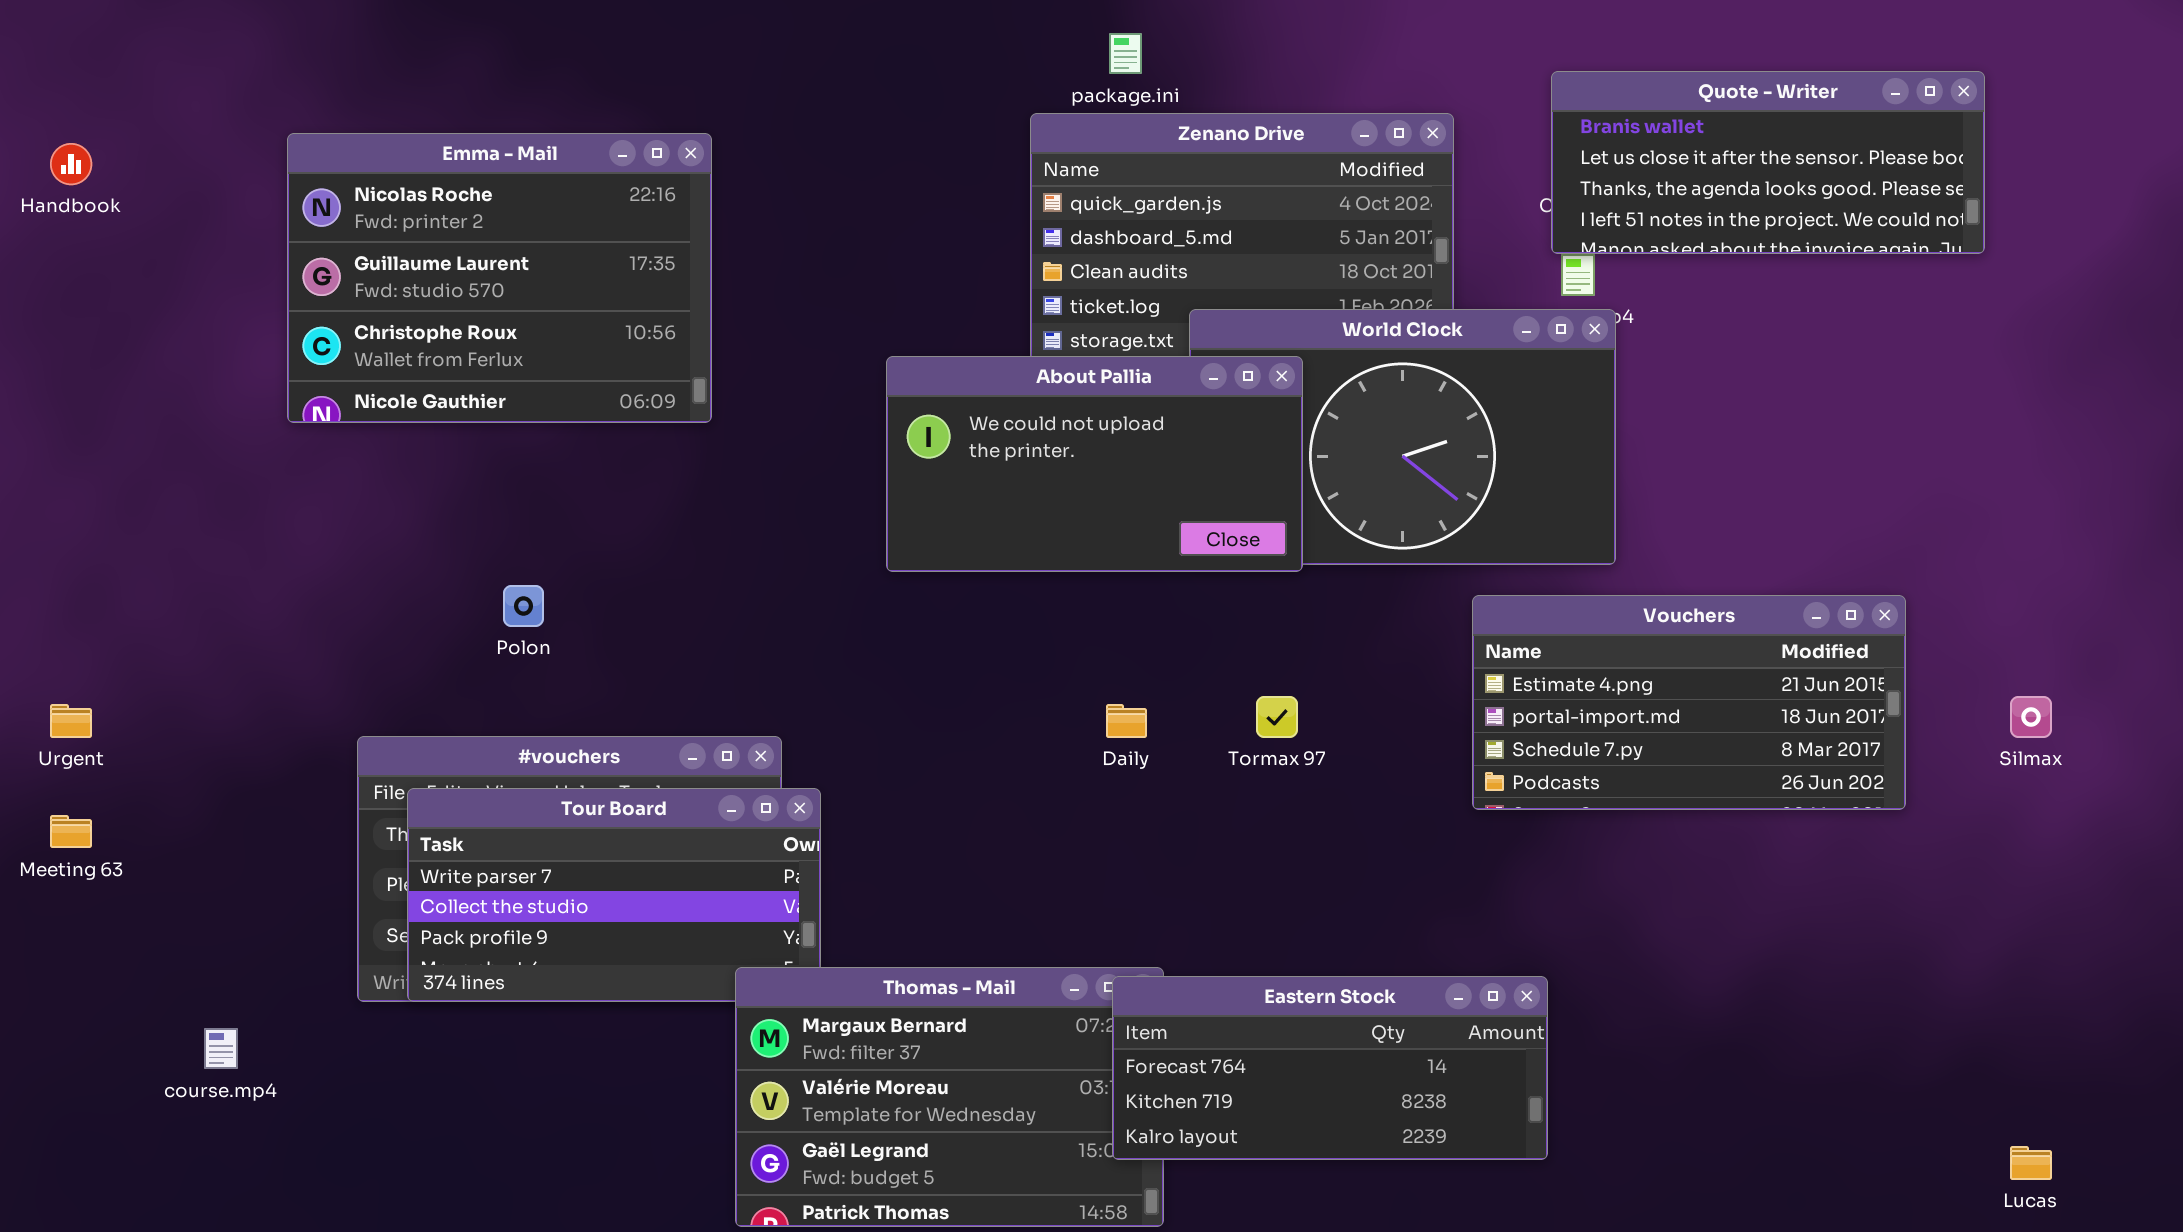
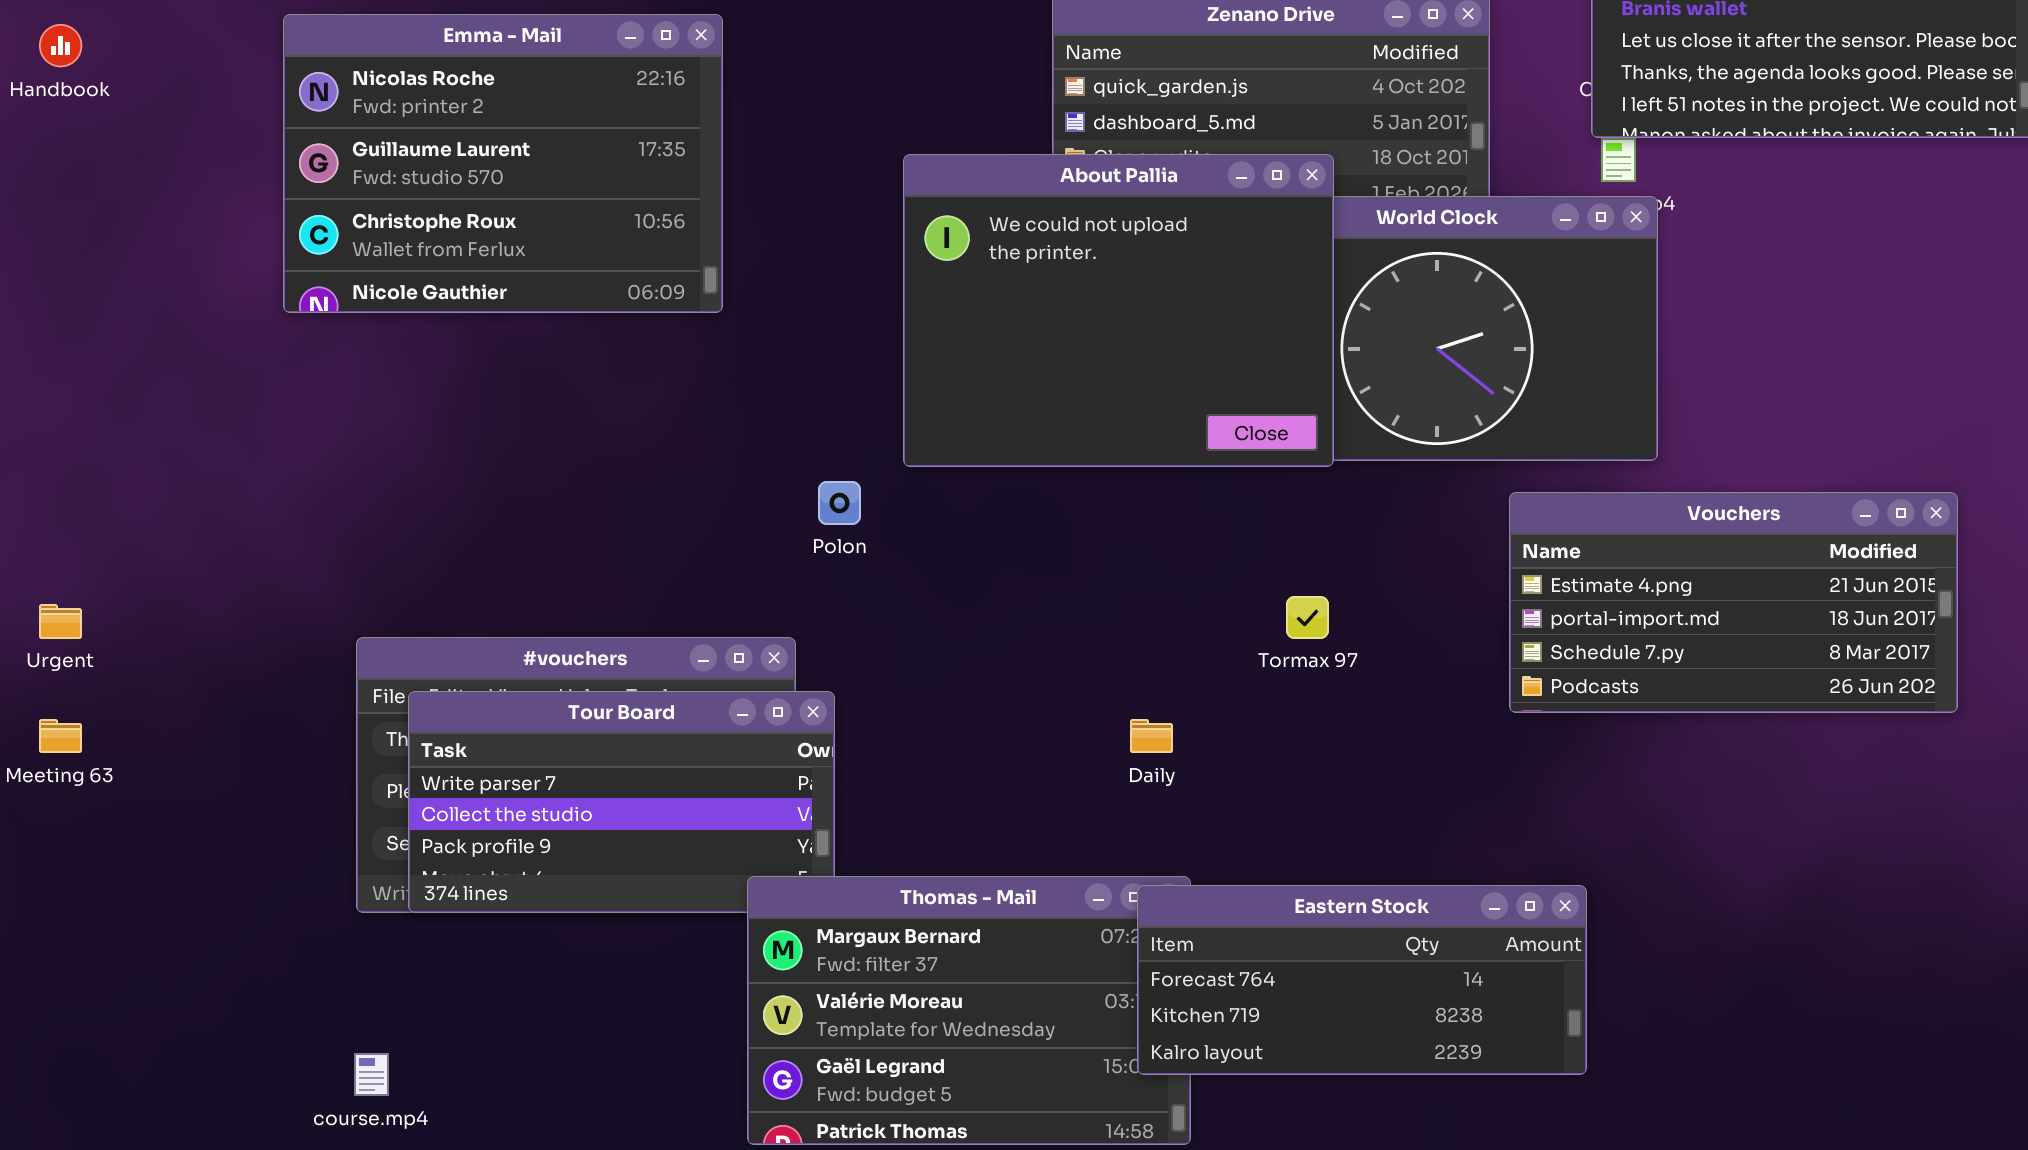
About Pallia: [886,356,1303,572] -> [903,154,1334,467], resized
Polon: [503,585,544,627] -> [818,481,861,525], moved
Daily: [1106,704,1147,738] -> [1130,719,1173,753], moved
course.mp4: [204,1028,238,1069] -> [354,1053,389,1096], moved

